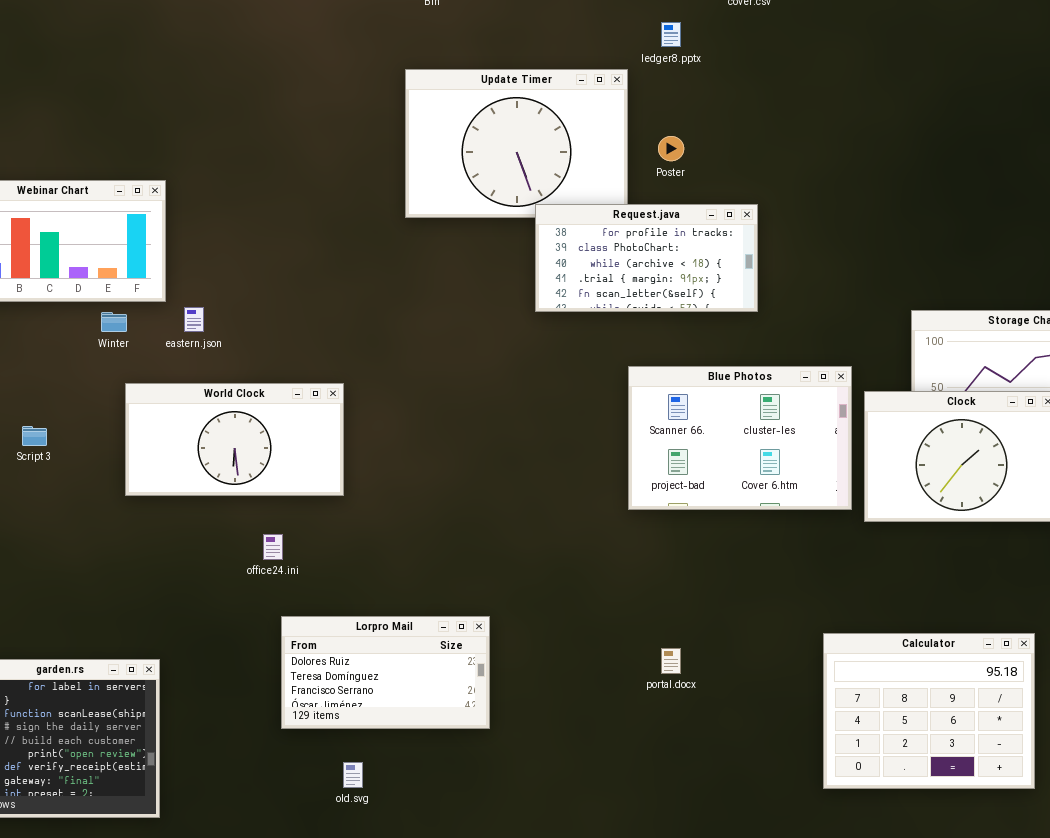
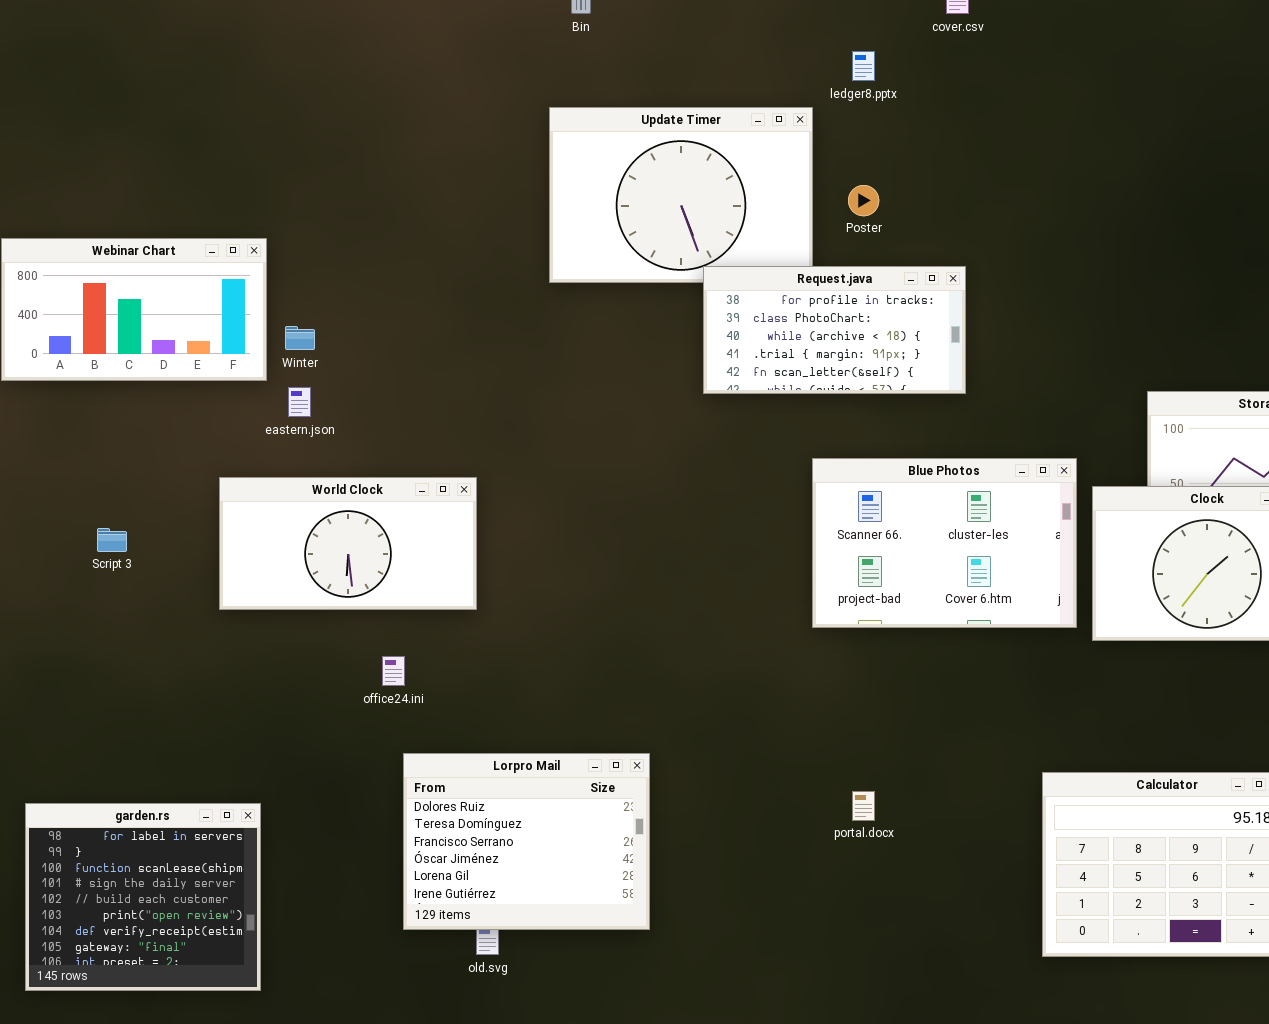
Winter: [101,312,127,332] -> [285,326,315,350], moved
Lorpro Mail: [281,616,490,729] -> [403,753,650,930], resized

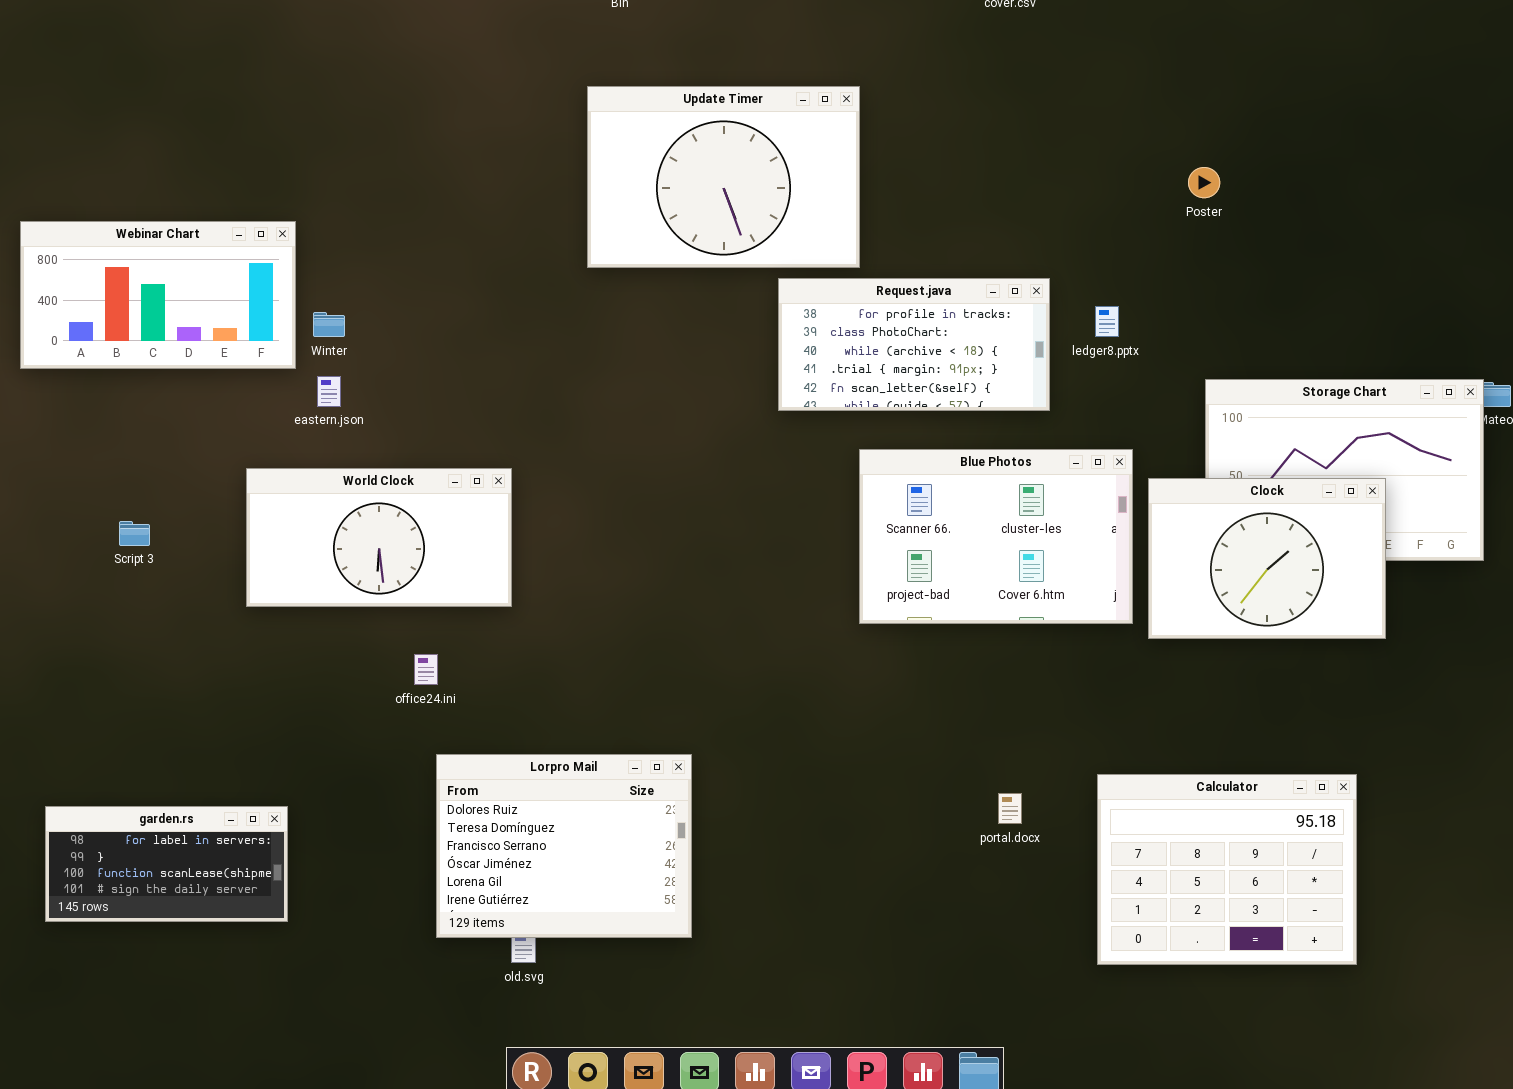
ledger8.pptx: [852,51,875,81] -> [1095,306,1119,337], moved
Poster: [848,185,879,216] -> [1188,167,1220,198], moved
Request.java: [703,266,966,394] -> [778,278,1050,411], moved
portal.docx: [852,791,875,821] -> [998,793,1022,824], moved
garden.rs: [25,803,261,991] -> [45,806,288,922], resized

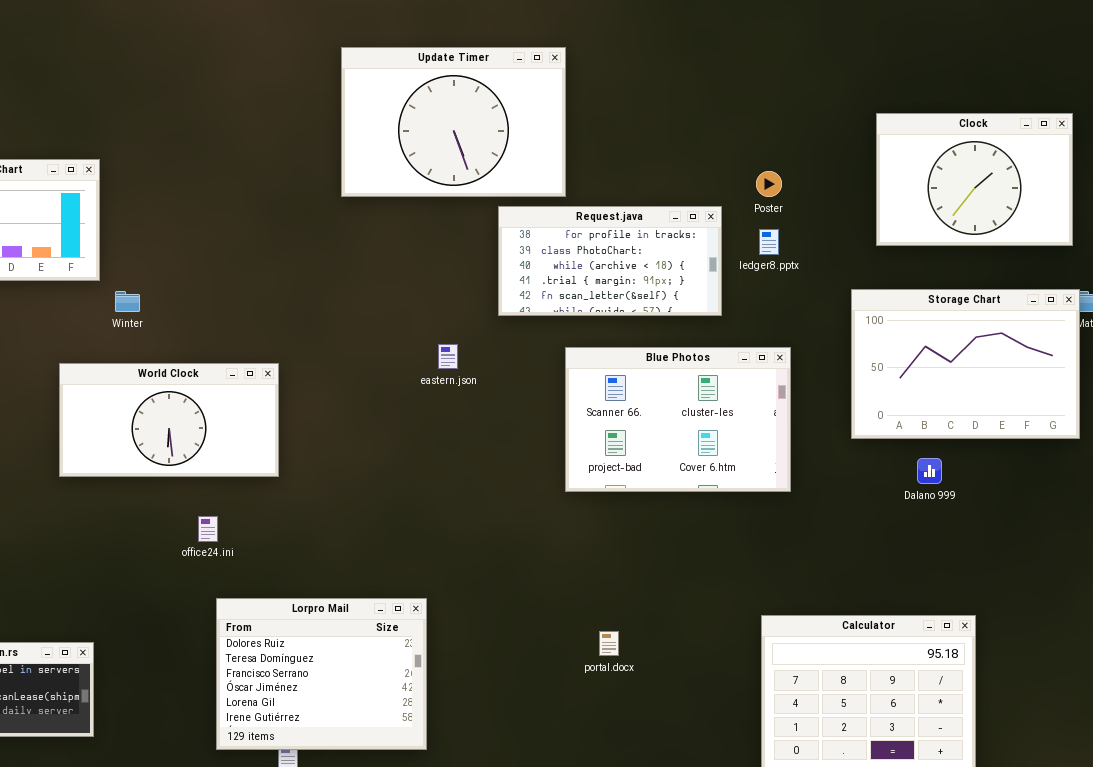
Poster: [1188,167,1220,198] -> [756,171,782,197], moved
Winter: [313,312,345,337] -> [115,291,140,312], moved
eastern.json: [317,376,341,407] -> [438,344,458,369], moved
Clock: [1148,478,1386,639] -> [876,113,1073,246], moved
portal.docx: [998,793,1022,824] -> [599,631,619,656], moved

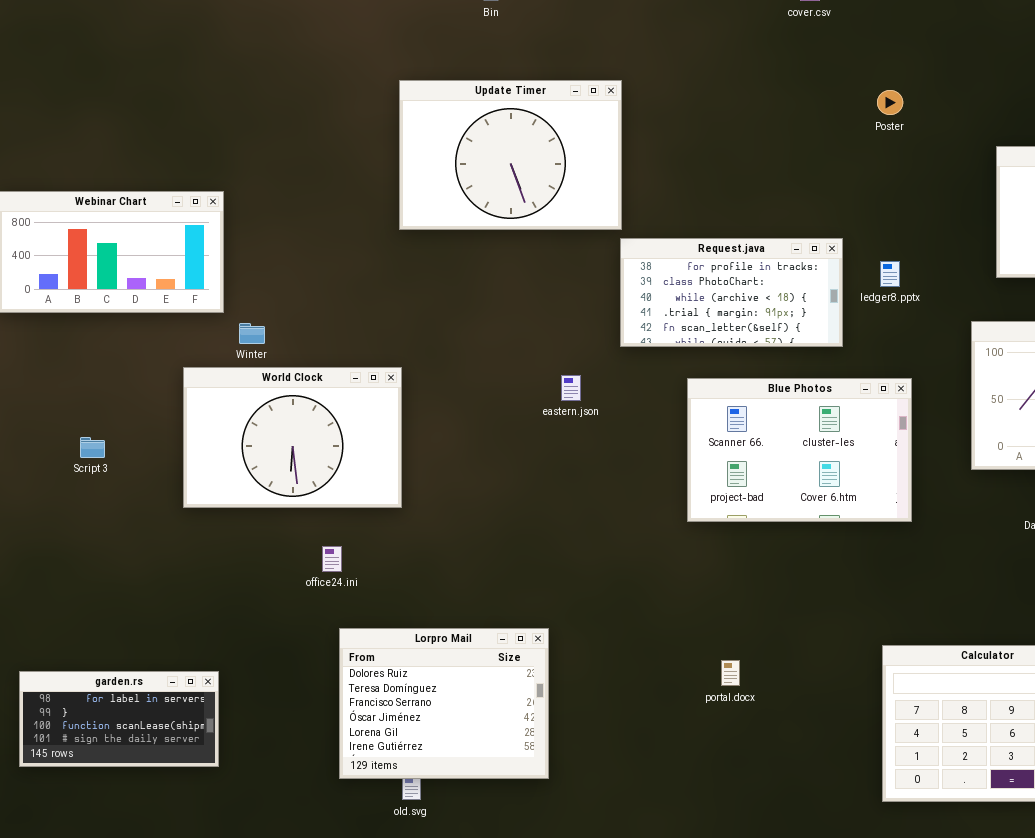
Update Timer: [341,47,566,197] -> [399,80,622,230], moved
Poster: [756,171,782,197] -> [877,90,903,115], moved
World Clock: [59,363,279,477] -> [183,367,402,508], resized

